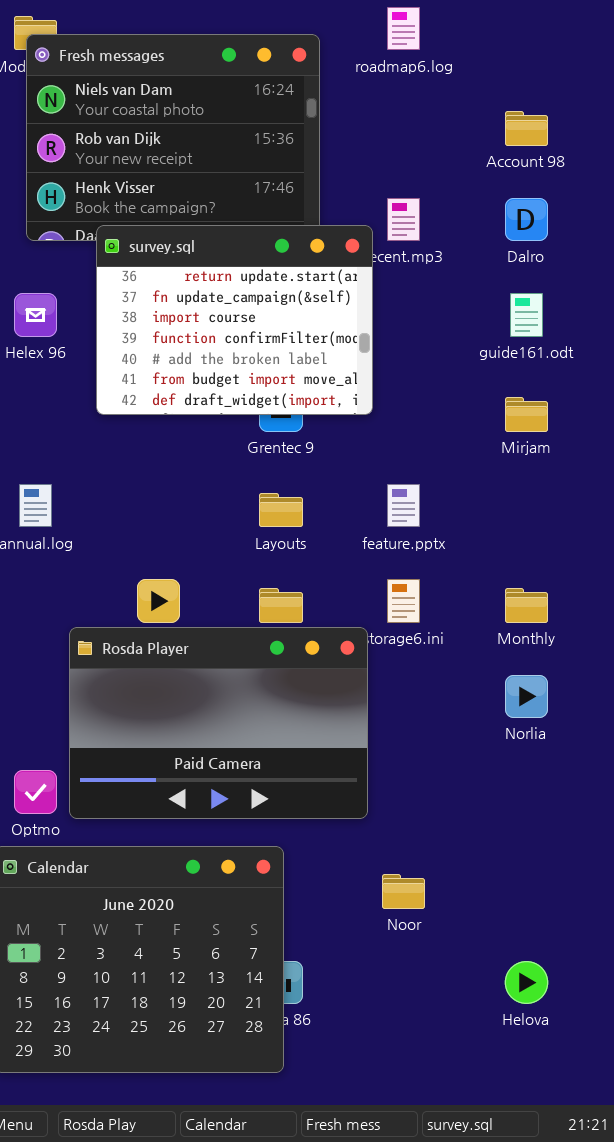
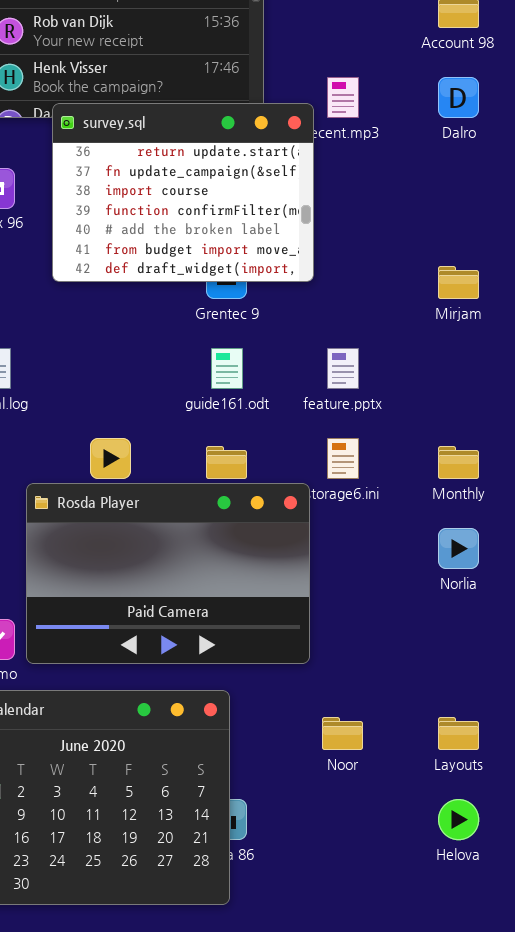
guide161.odt: [510,293,543,337] -> [211,348,243,389], moved
Layouts: [259,493,303,527] -> [438,717,479,750], moved

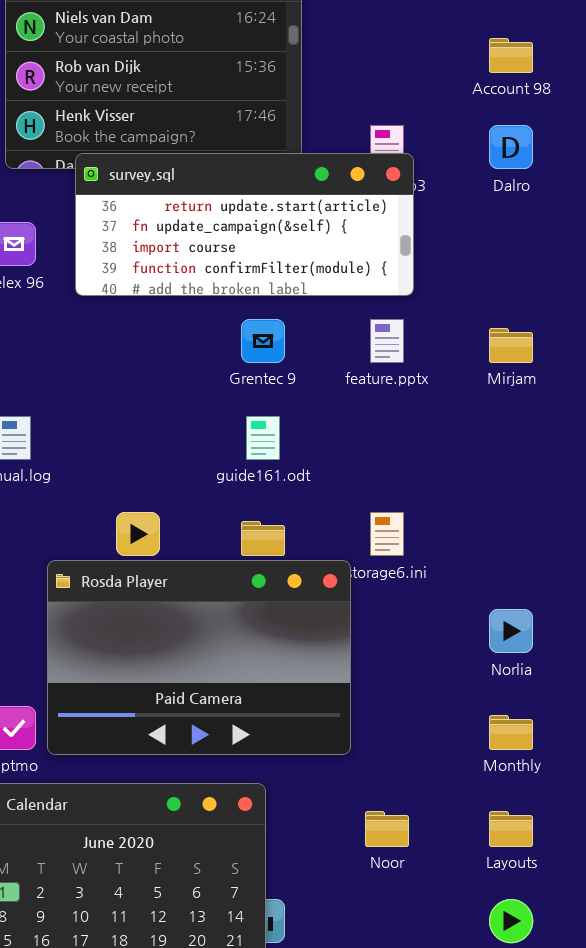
survey.sql: [52,103,314,282] -> [75,153,414,296], resized
feature.pptx: [327,348,359,389] -> [370,319,404,363], moved
Monthly: [438,446,479,479] -> [489,715,533,750], moved

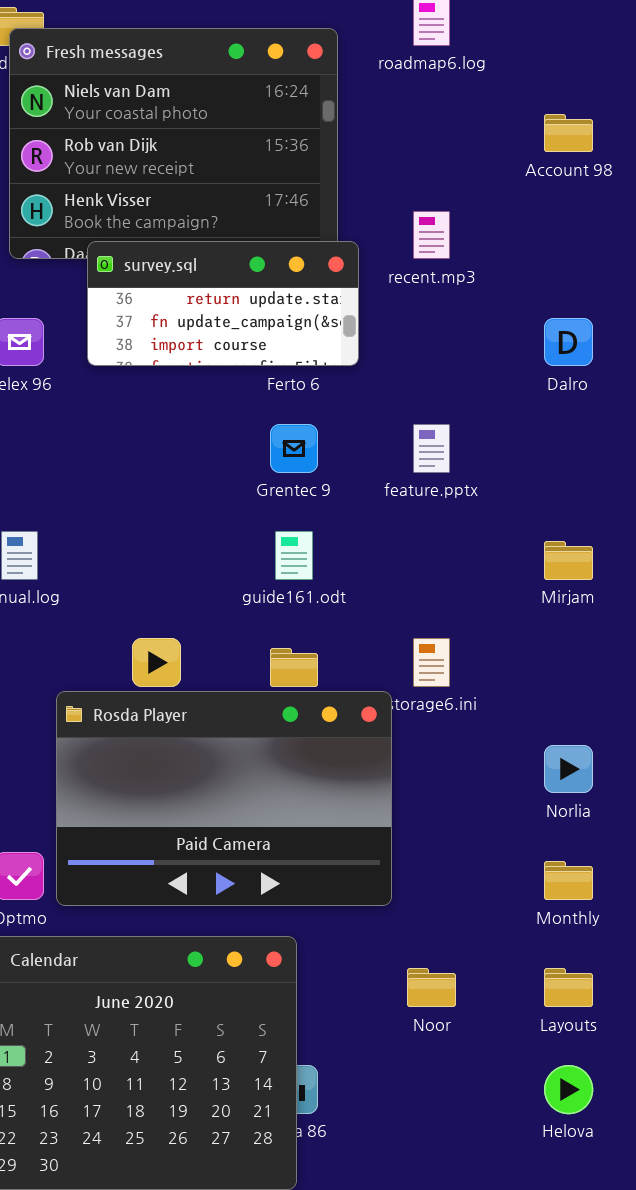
Dalro: [489,125,533,169] -> [544,318,593,366], moved
survey.sql: [75,153,414,296] -> [87,241,359,366], resized
Mirjam: [489,328,533,363] -> [544,541,593,580], moved

